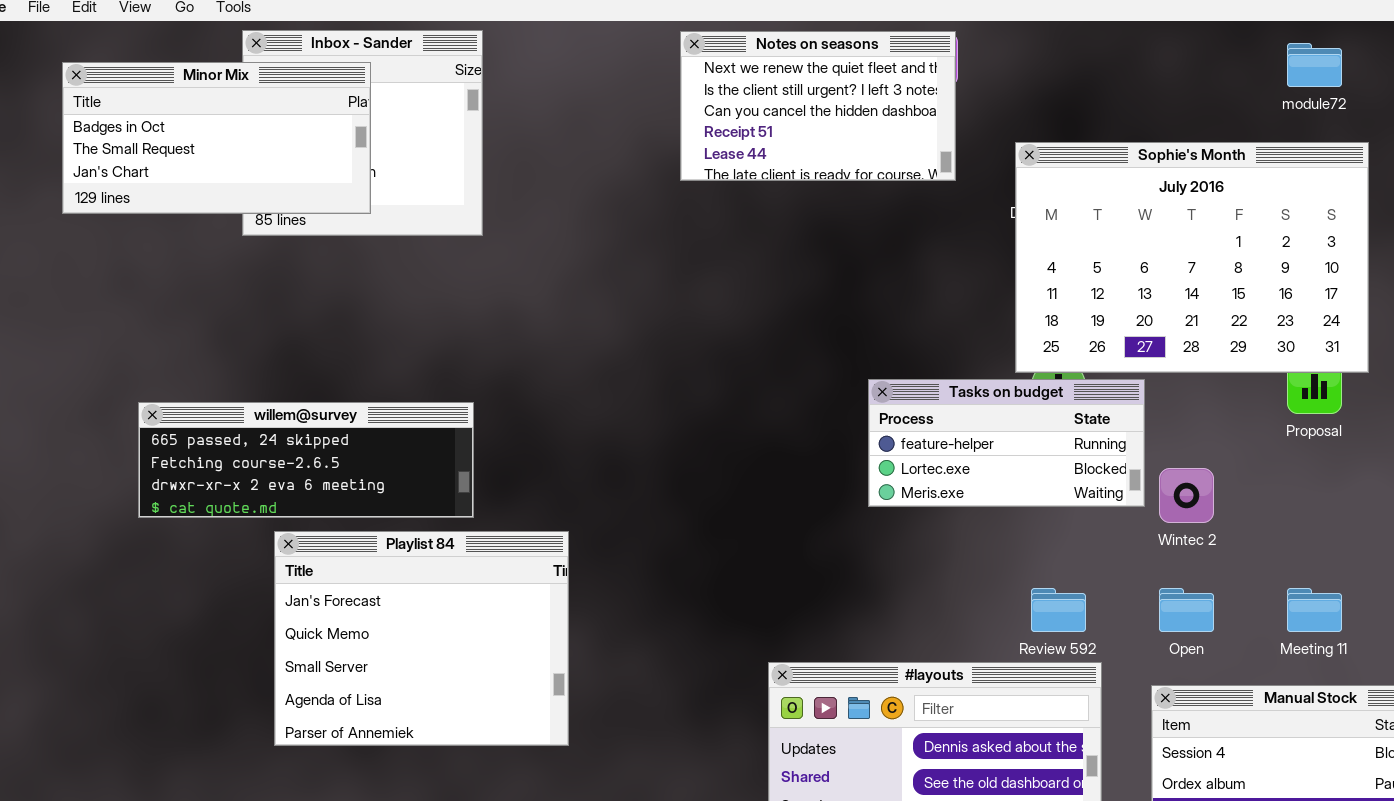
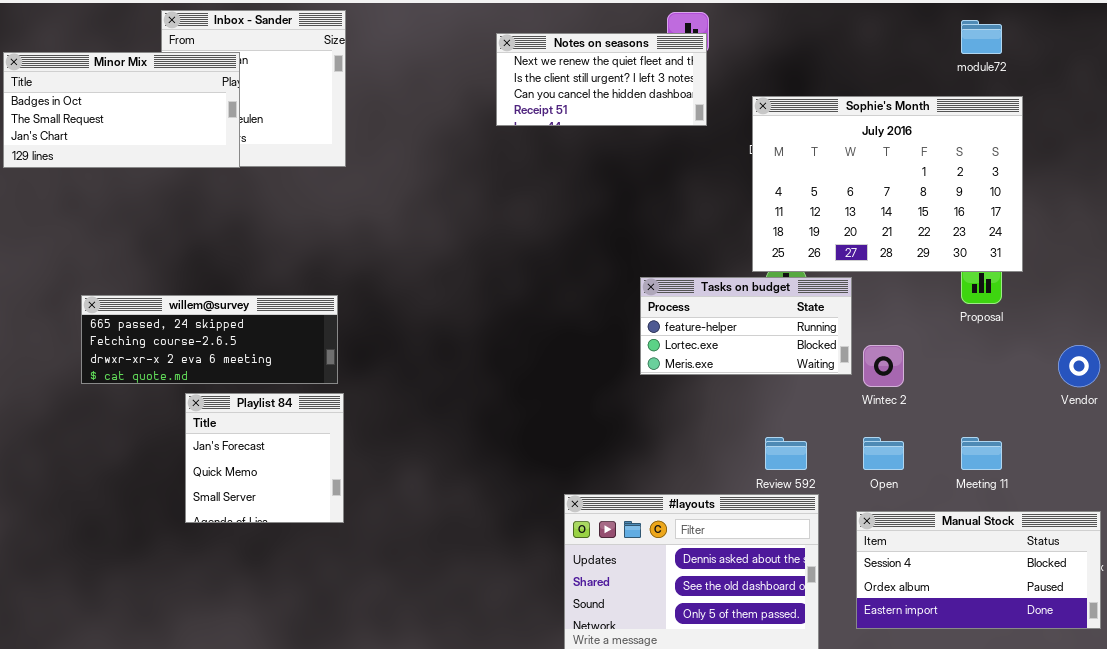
Notes on seasons: [680,31,956,181] -> [496,33,707,126], resized
Minor Mix: [62,62,371,214] -> [3,52,240,168], moved
Playlist 84: [274,531,569,746] -> [185,393,344,523], resized

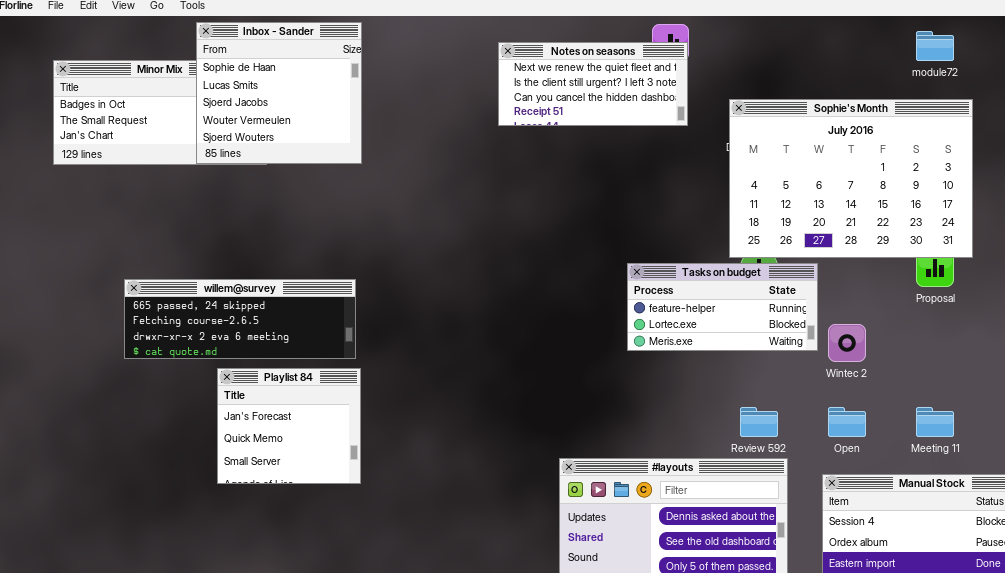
Inbox - Sander: [161,10,346,167] -> [196,22,362,164], raised

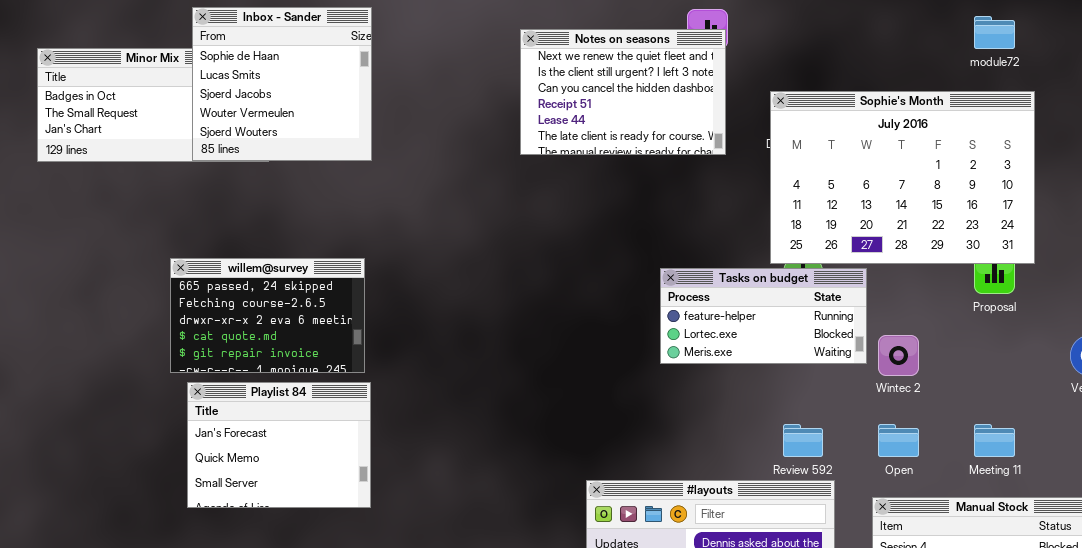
Notes on seasons: [498,42,688,126] -> [520,29,726,155], resized
willem@survey: [124,279,356,359] -> [170,258,365,373], resized
Playlist 84: [217,368,361,484] -> [187,382,371,508], resized

